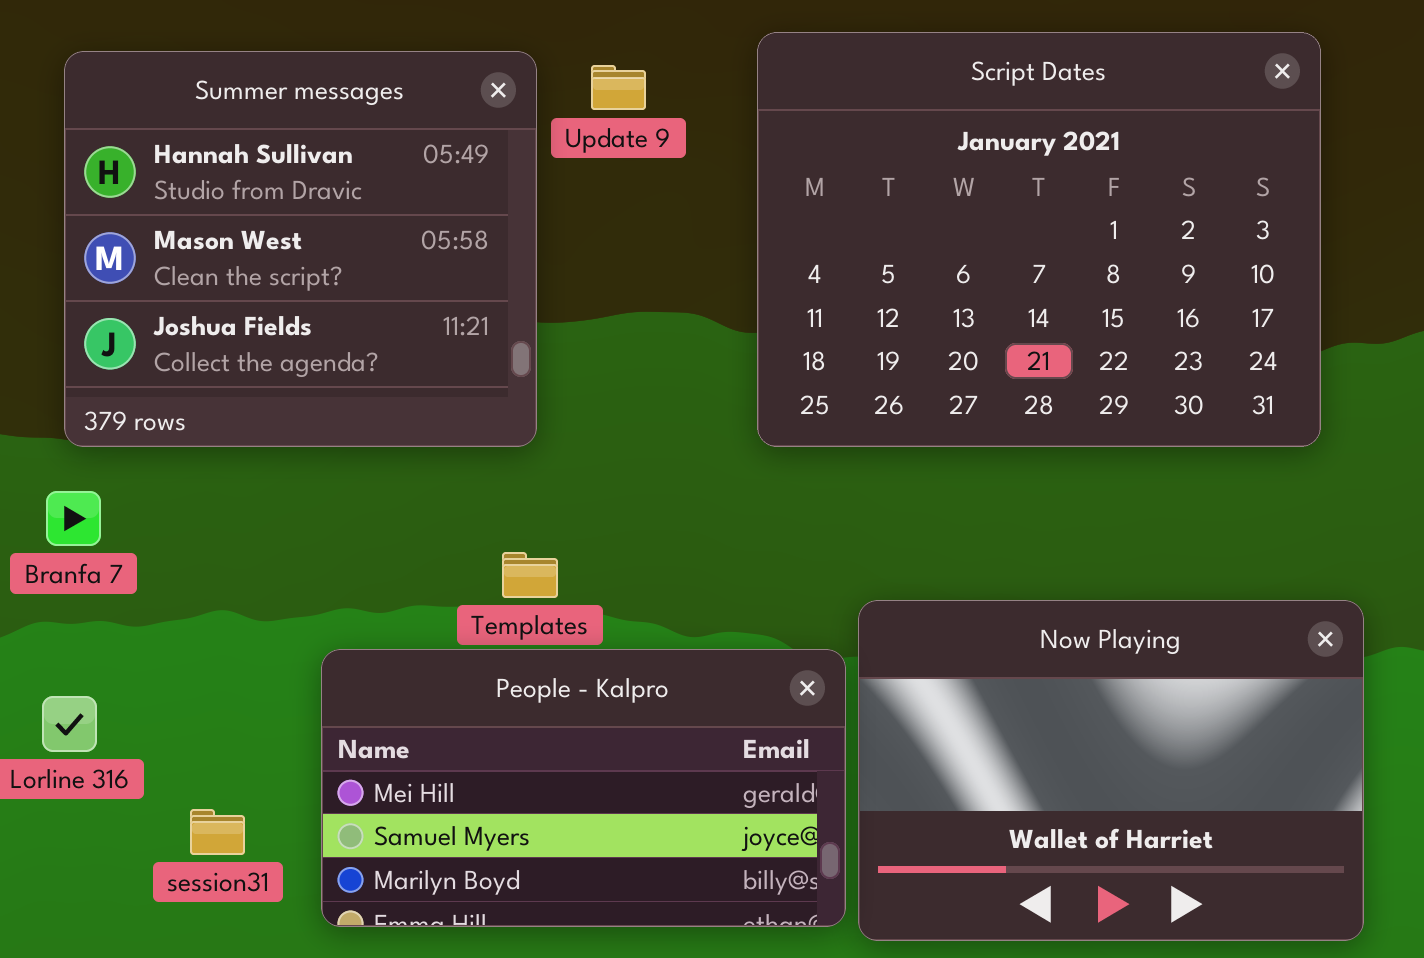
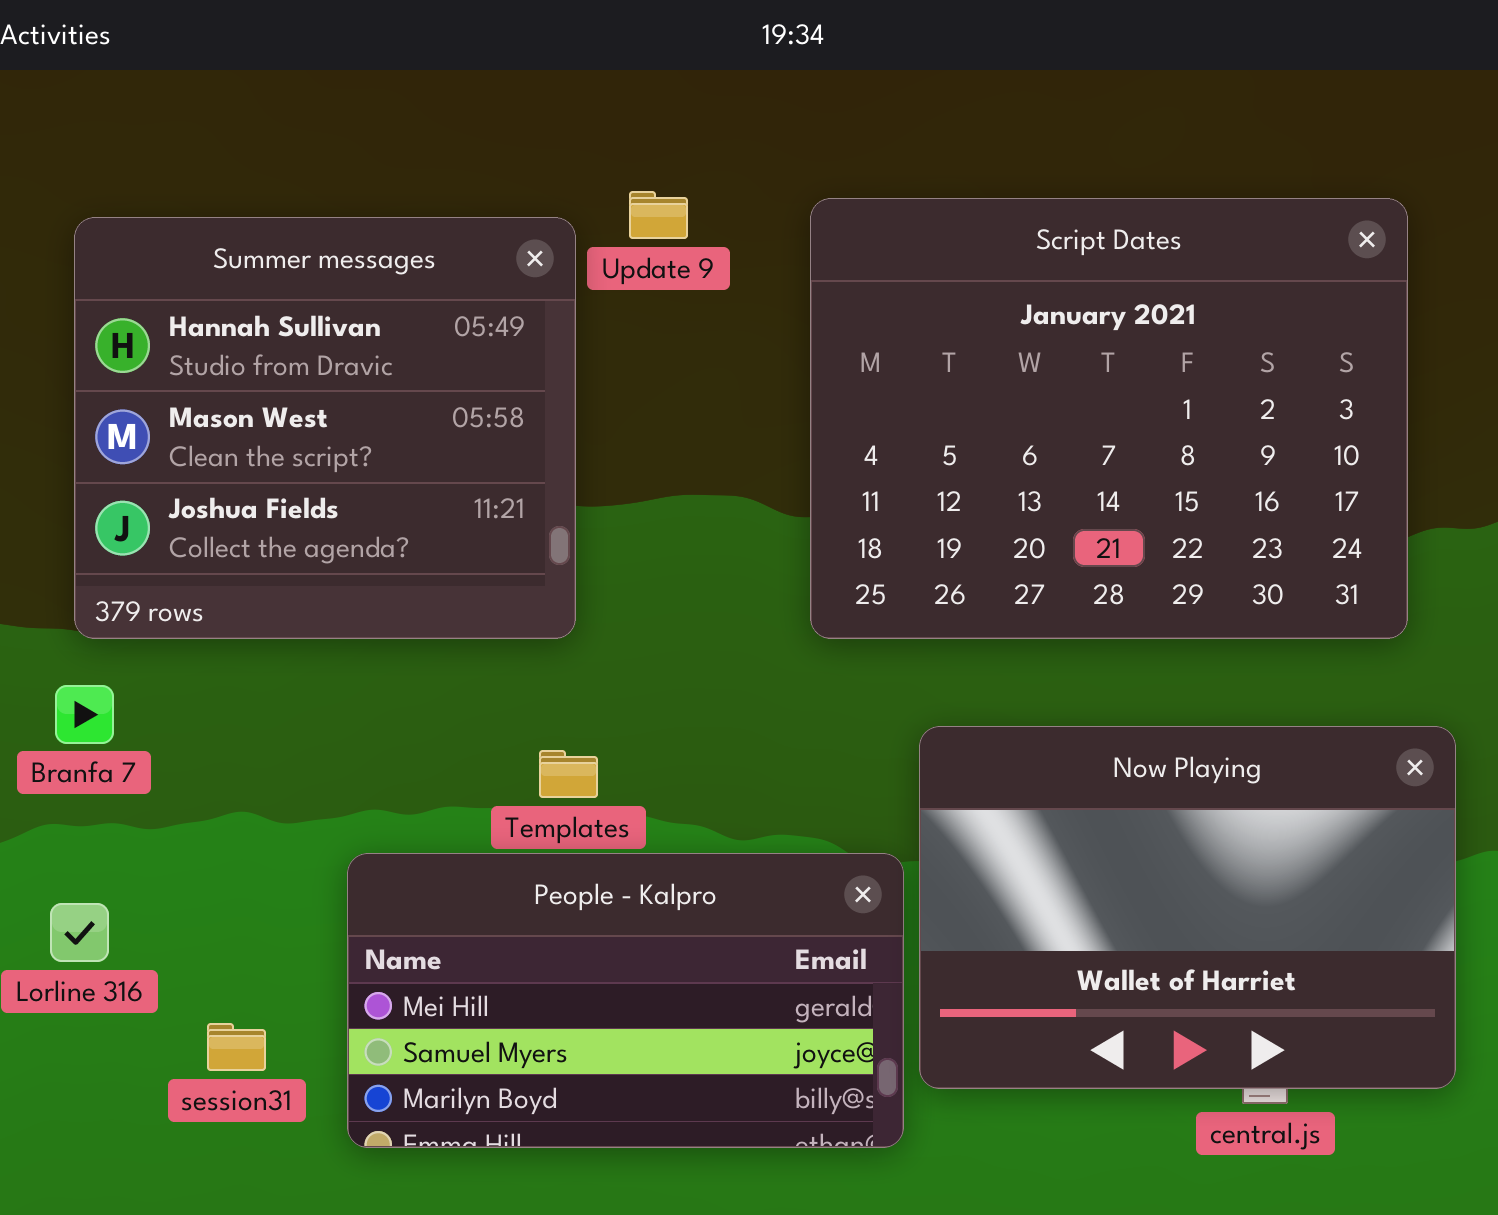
Update 9: [591,65,646,110] -> [629,191,688,239], moved
Now Playing: [858,600,1364,941] -> [919,726,1456,1089], moved

